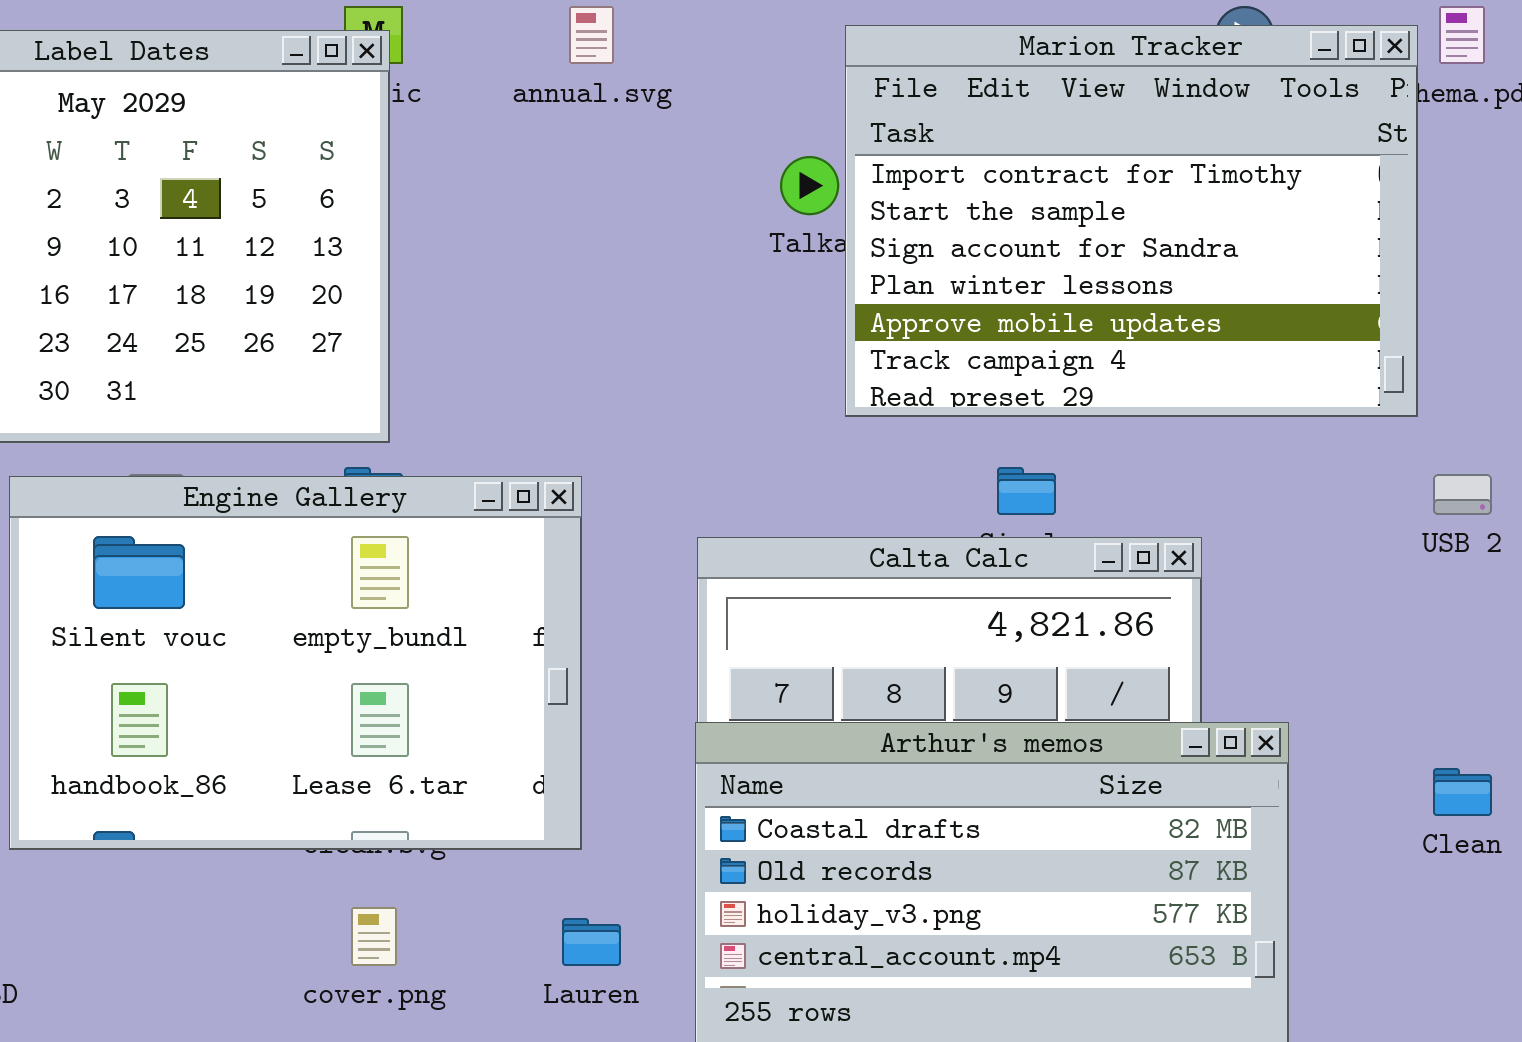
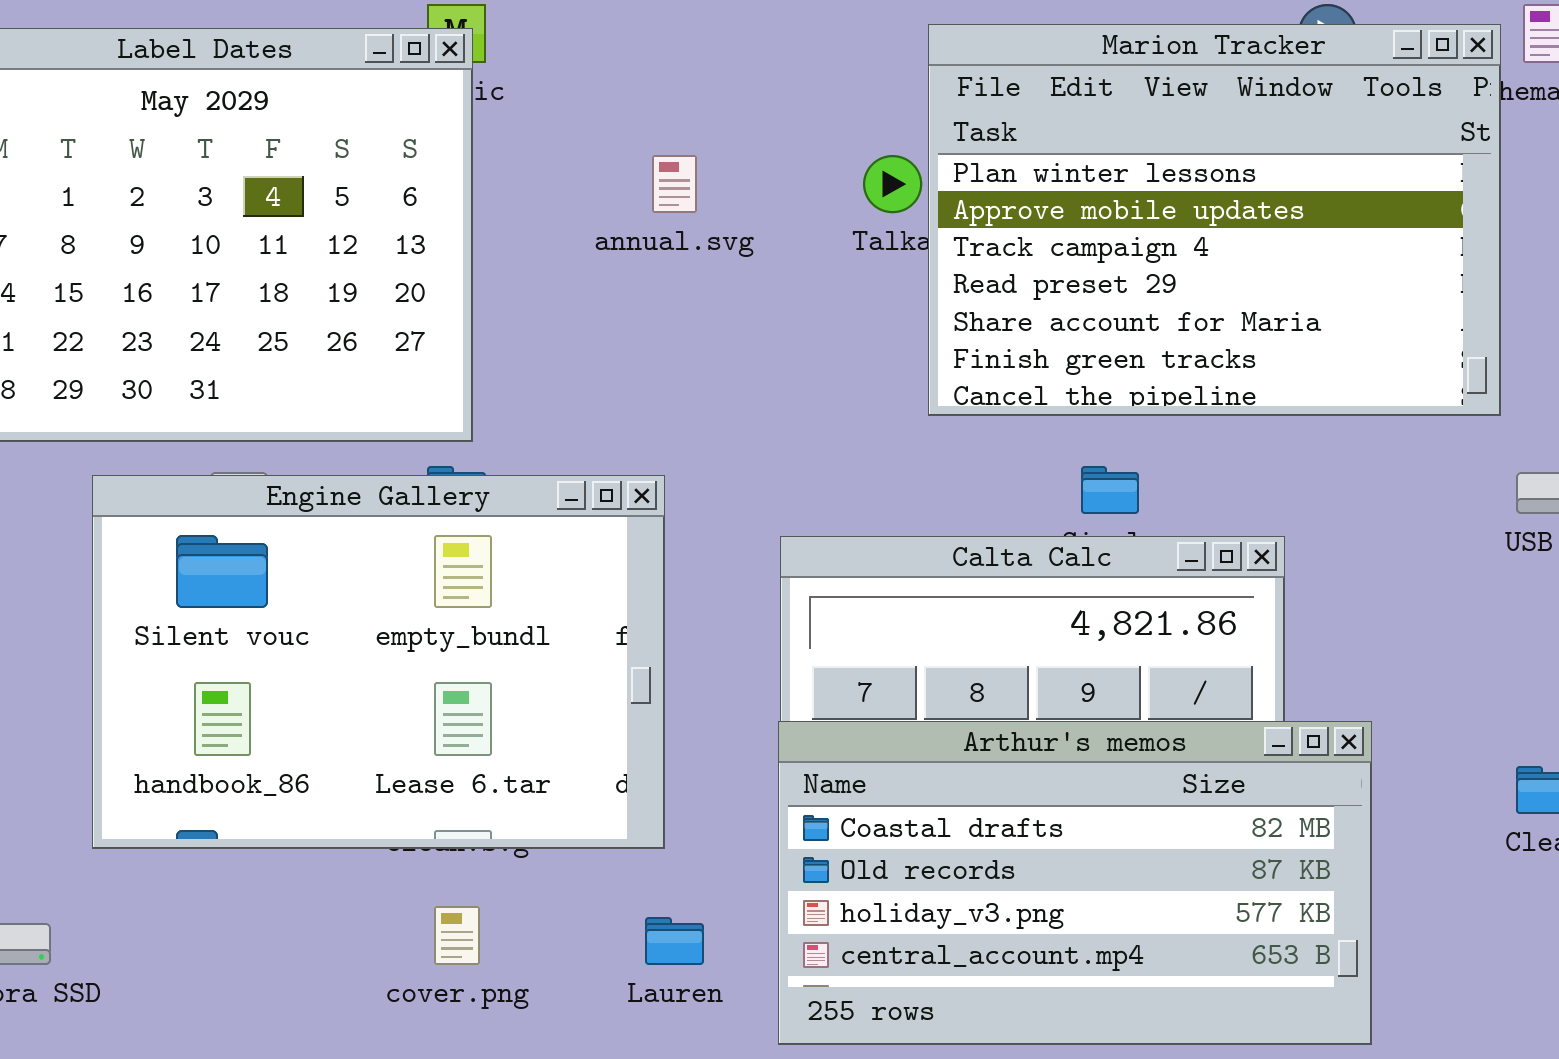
annual.svg: [569,6,614,64] -> [652,155,697,213], moved
Marion Tracker: [845,25,1418,417] -> [928,24,1501,416], scrolled down 3 rows

